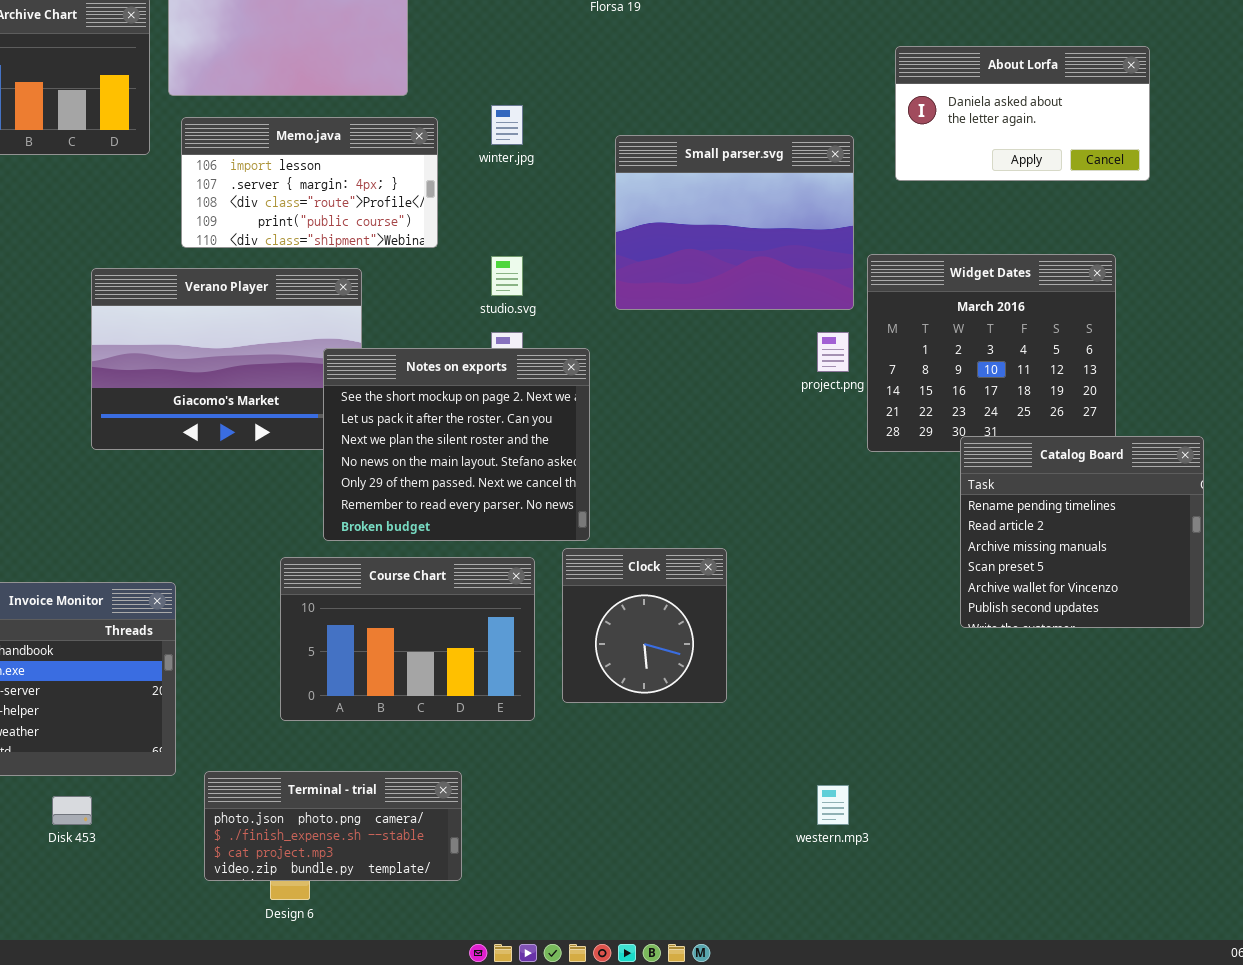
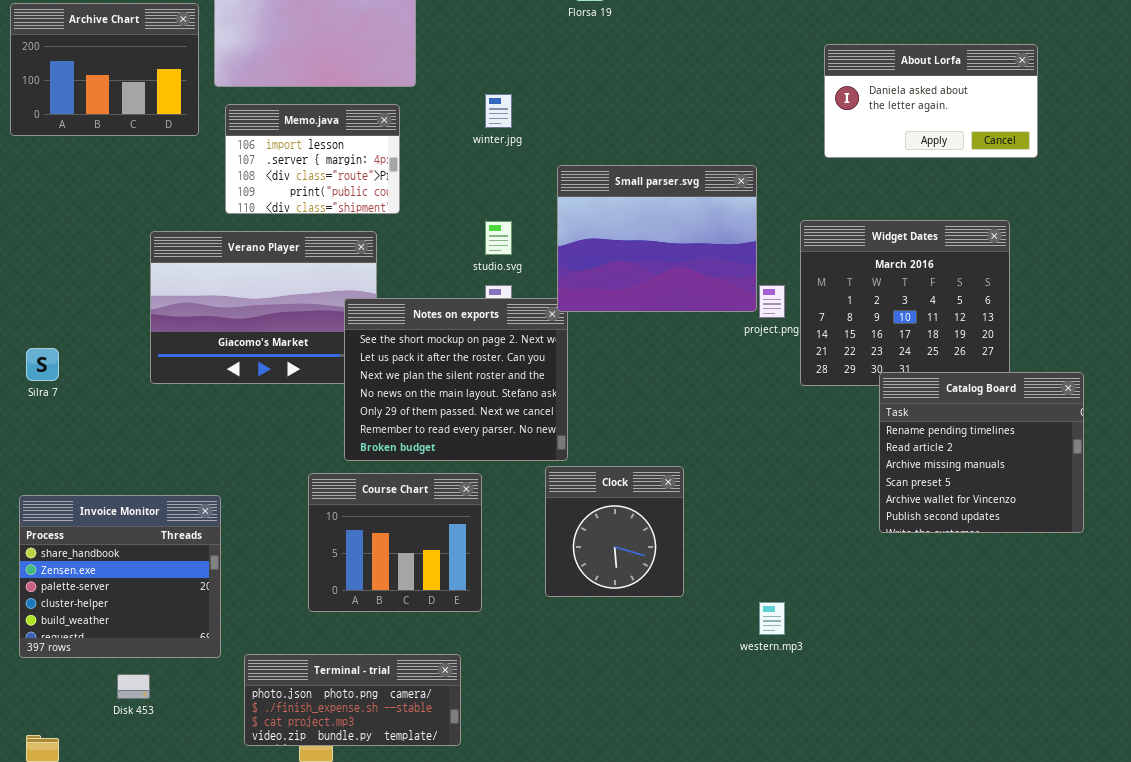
Memo.java: [181,117,438,248] -> [225,104,400,214], resized
Small parser.svg: [615,135,854,310] -> [557,165,757,312], moved
Course Chart: [280,557,535,721] -> [308,473,482,612], resized
western.mp3: [817,785,849,825] -> [759,602,785,635], moved

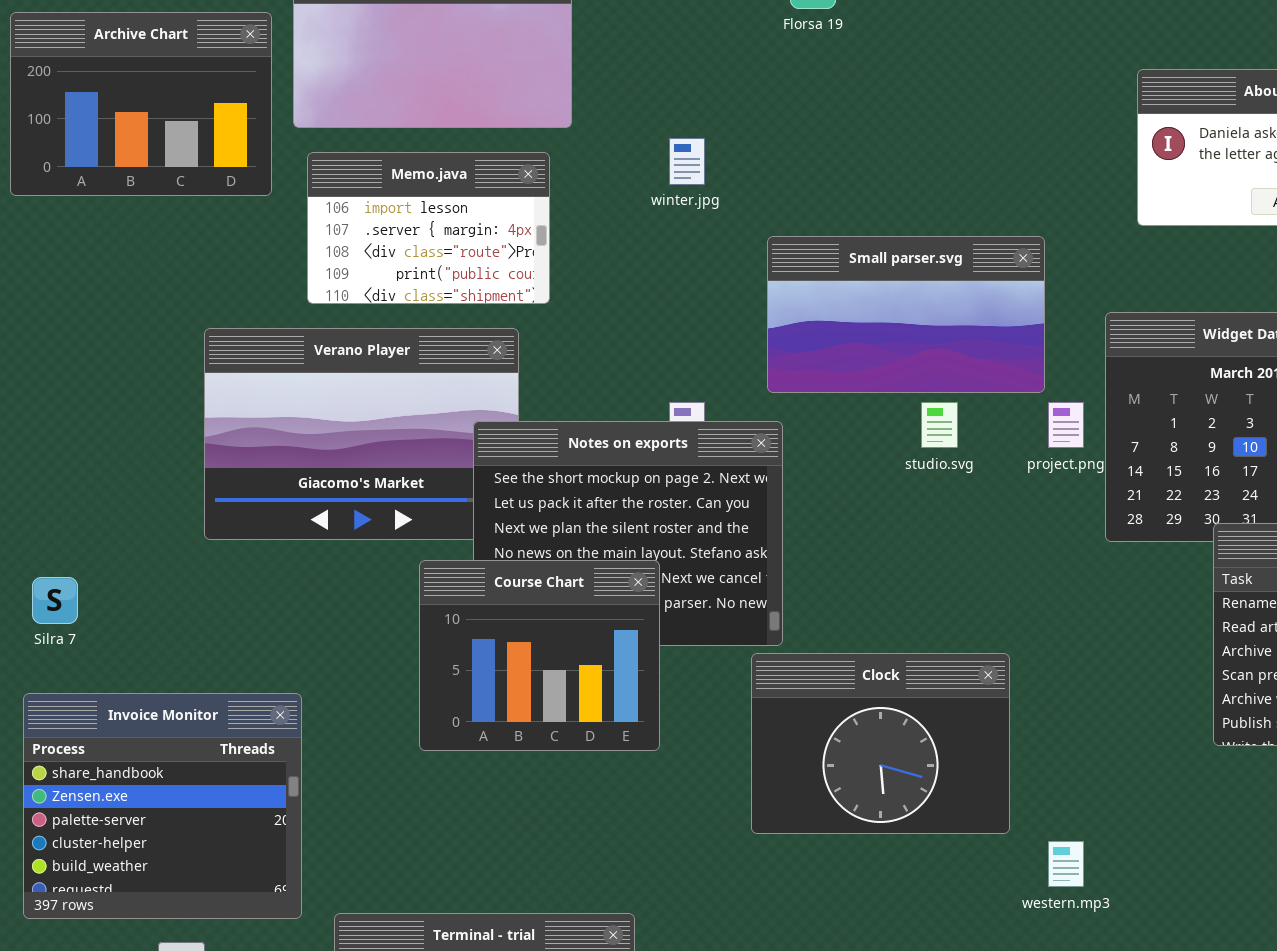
Small parser.svg: [557,165,757,312] -> [767,236,1045,393], resized
studio.svg: [485,221,512,255] -> [921,402,958,448], moved
Silra 7: [26,348,59,381] -> [32,577,78,624], moved
Clock: [545,466,684,597] -> [751,653,1010,834], resized
Course Chart: [308,473,482,612] -> [419,560,660,751], moved

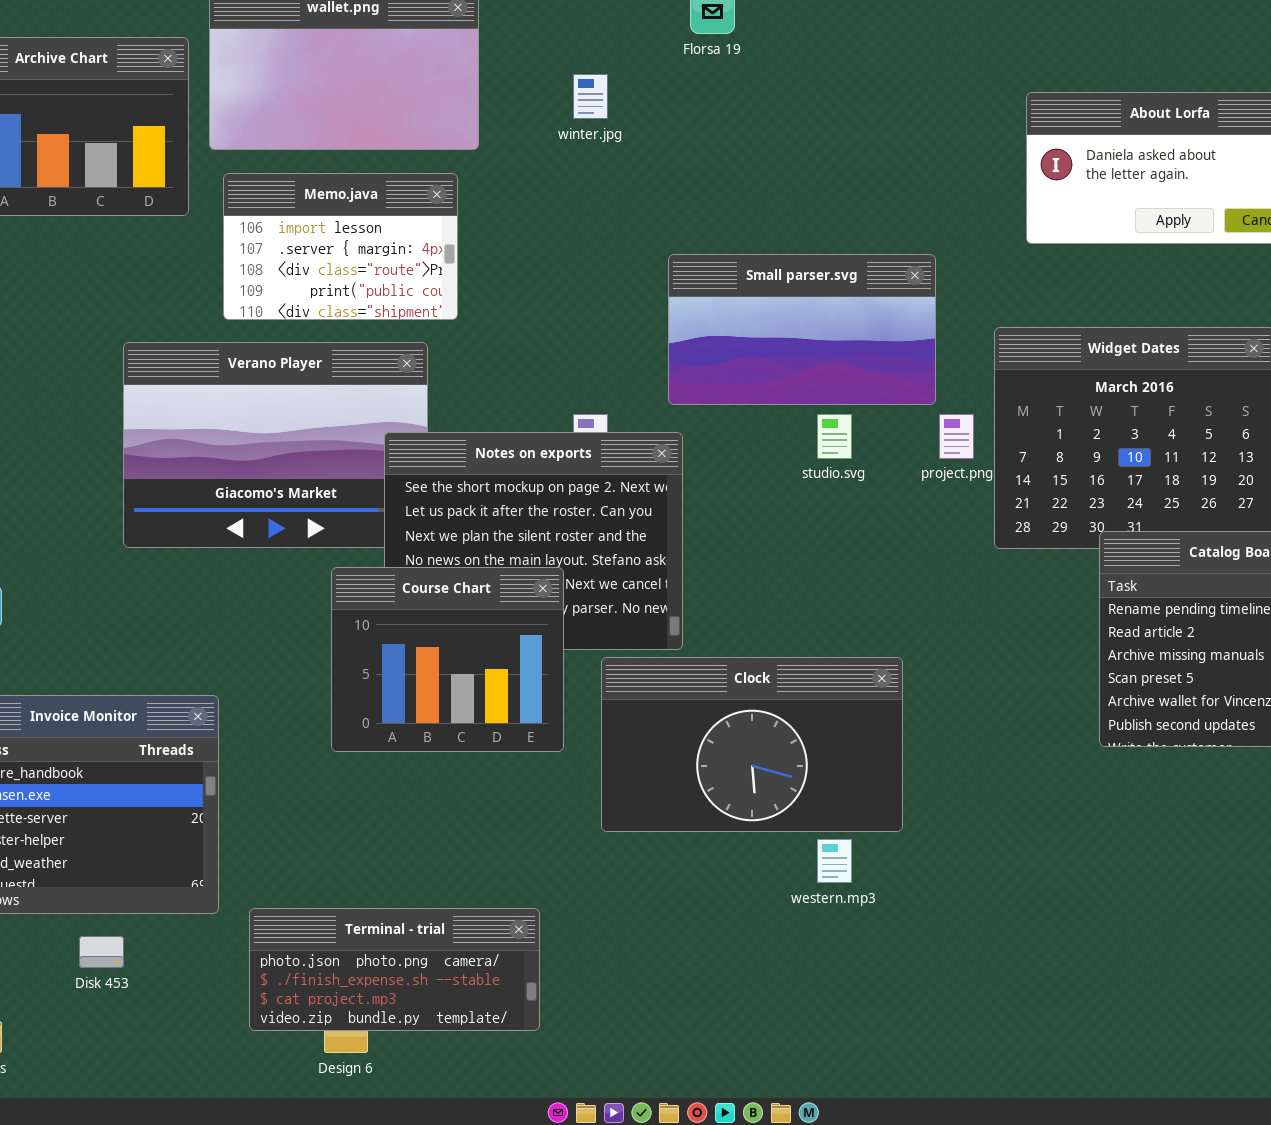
winter.jpg: [669,138,705,185] -> [573,74,608,119], moved
Clock: [751,653,1010,834] -> [601,657,903,832], resized
western.mp3: [1048,841,1084,887] -> [817,839,852,883], moved

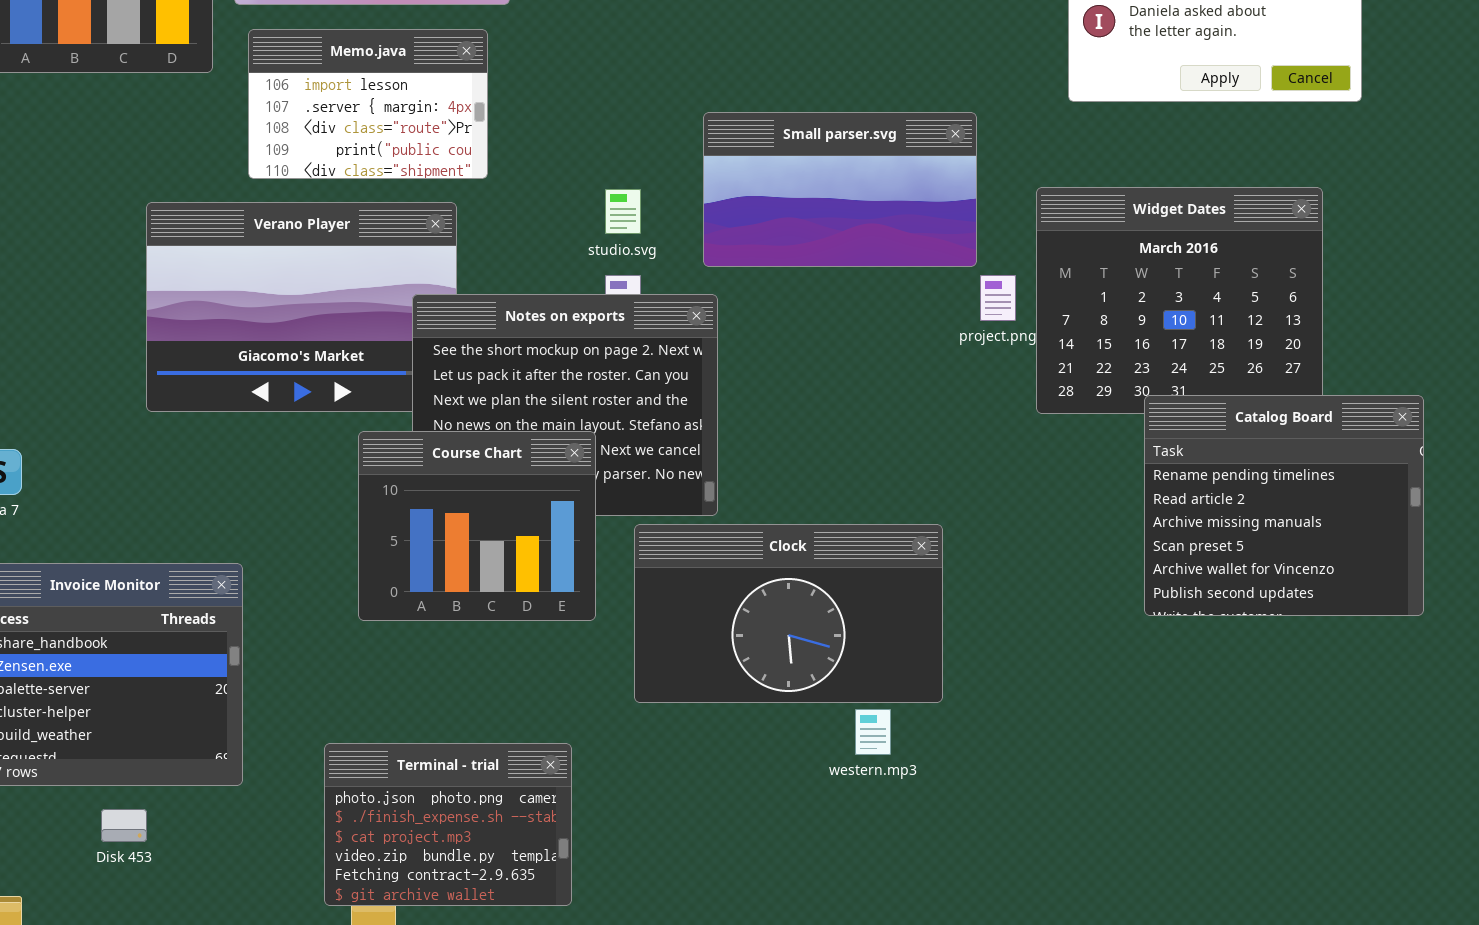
studio.svg: [817,414,852,459] -> [605,189,641,234], moved
Terminal - trial: [249,908,540,1031] -> [324,743,572,906], resized

